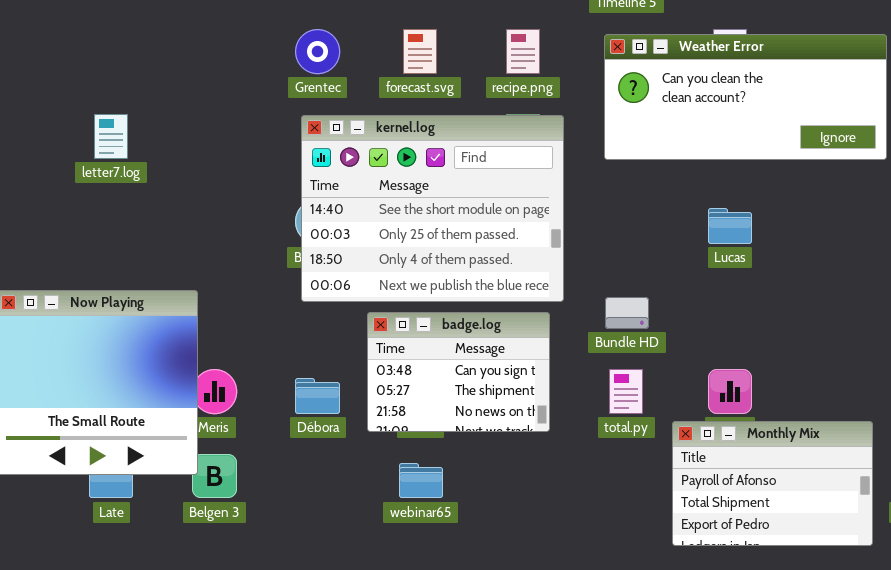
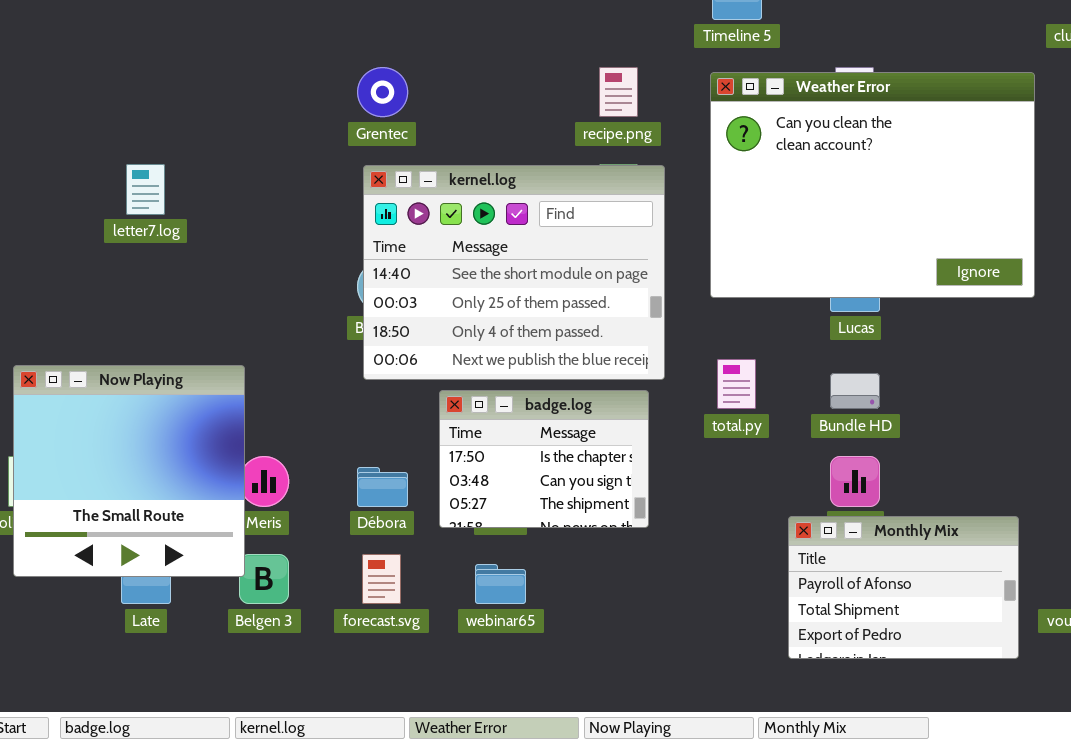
forecast.svg: [403,29,437,74] -> [362,554,401,604], moved
Weather Error: [604,34,887,160] -> [710,72,1035,298], resized
Bundle HD: [605,297,649,329] -> [830,373,880,409], moved
badge.log: [367,312,550,432] -> [439,390,649,528], scrolled up 1 row
total.py: [609,369,643,414] -> [717,359,756,409], moved

